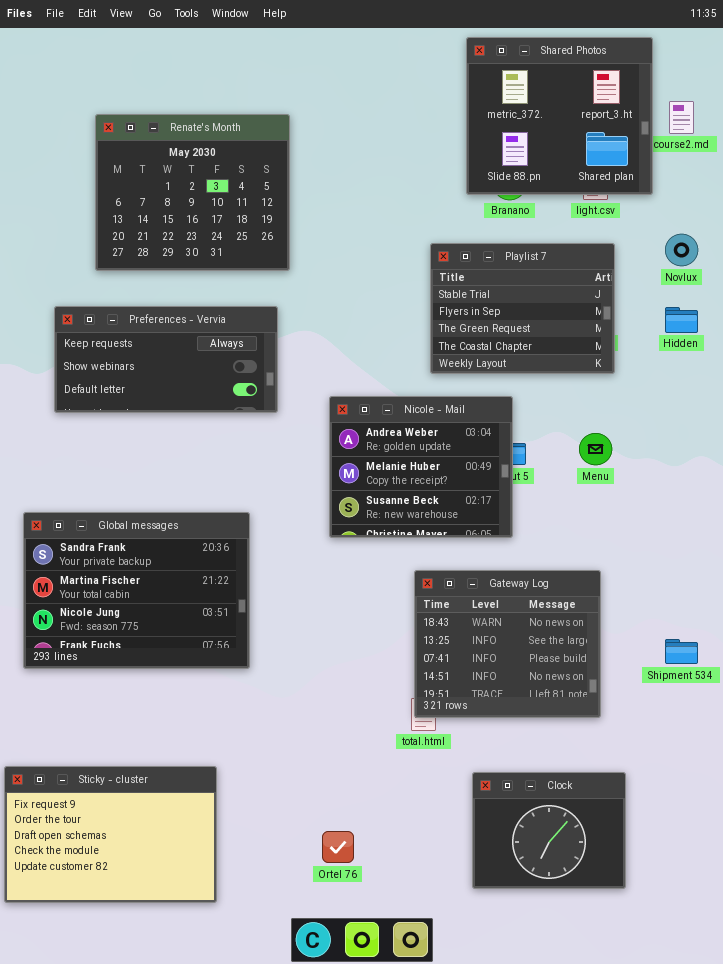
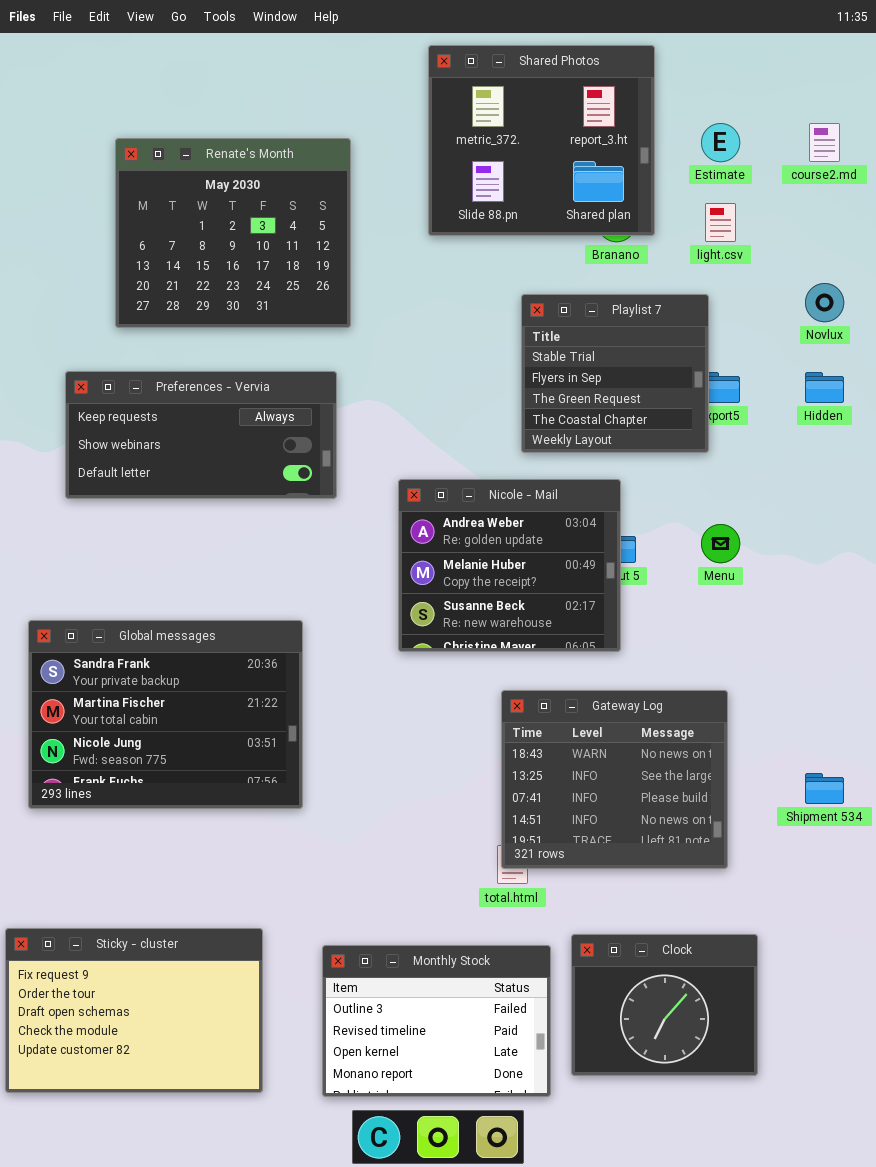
Shared Photos: [466,37,653,195] -> [428,45,655,236], moved
Playlist 7: [430,243,615,374] -> [521,294,709,453], resized
Monthly Stock: none -> [322,945,551,1097], opened

